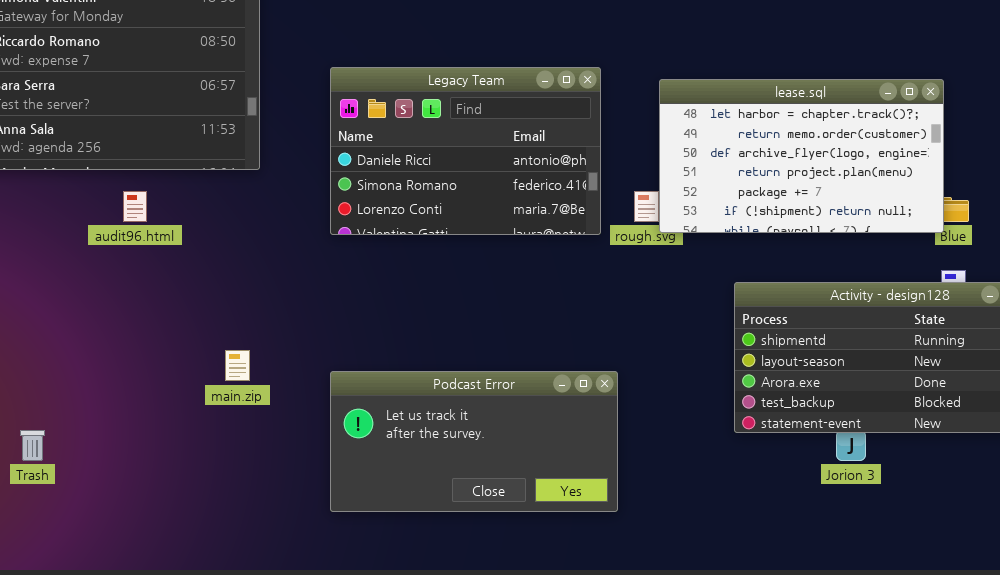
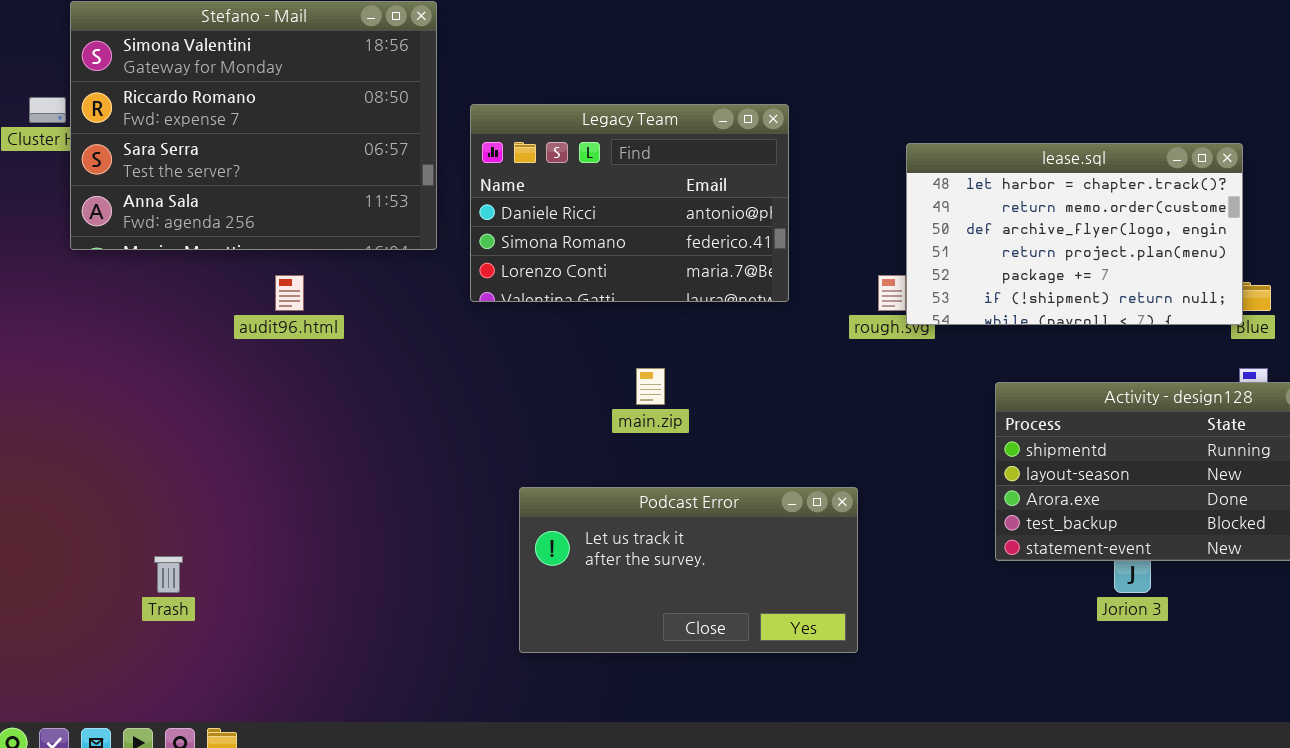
Legacy Team: [330,67,601,235] -> [470,104,789,302], moved
main.zip: [225,350,250,381] -> [636,368,665,405], moved

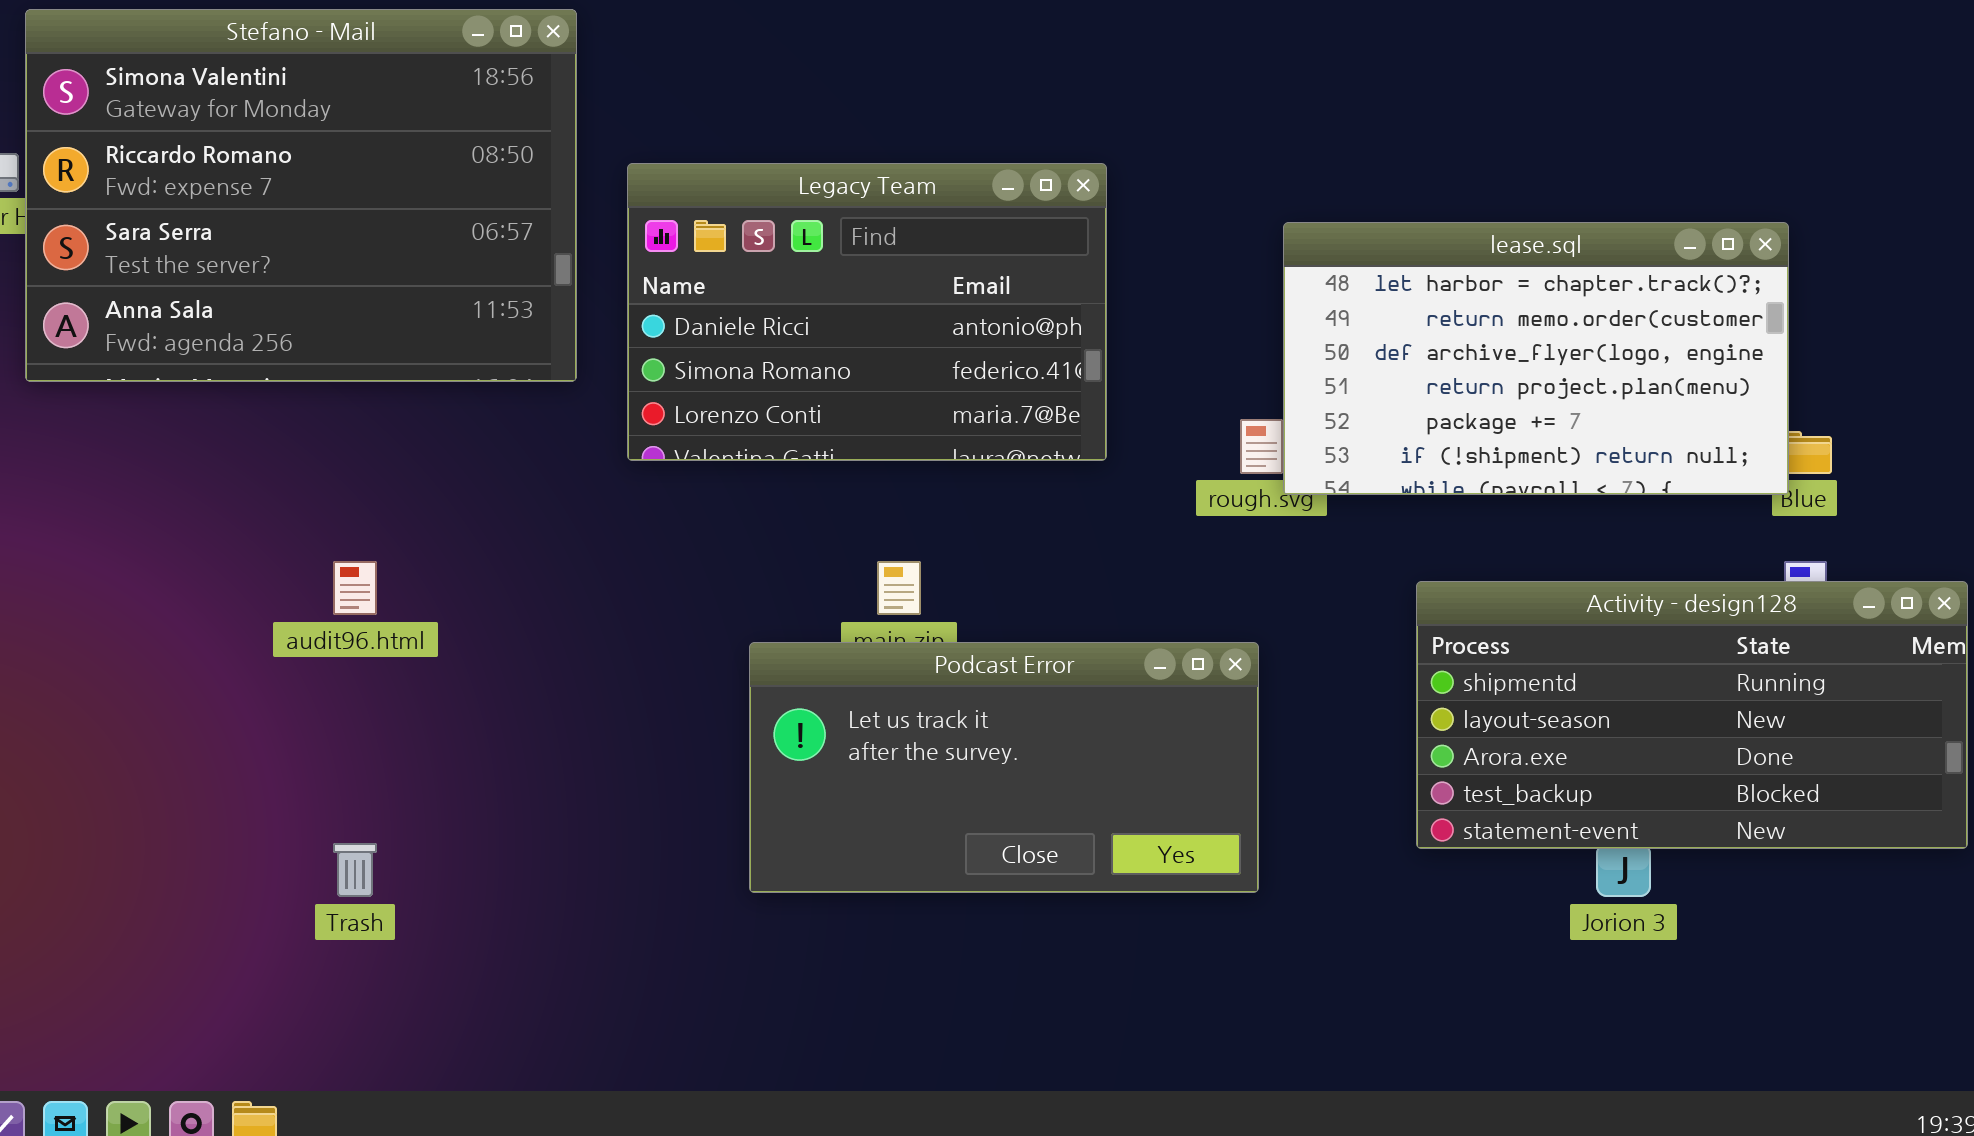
audit96.html: [275,275,304,311] -> [333,561,377,615], moved
Podcast Error: [519,487,858,653] -> [749,642,1259,893], moved
Trash: [154,556,183,593] -> [333,843,377,897], moved

